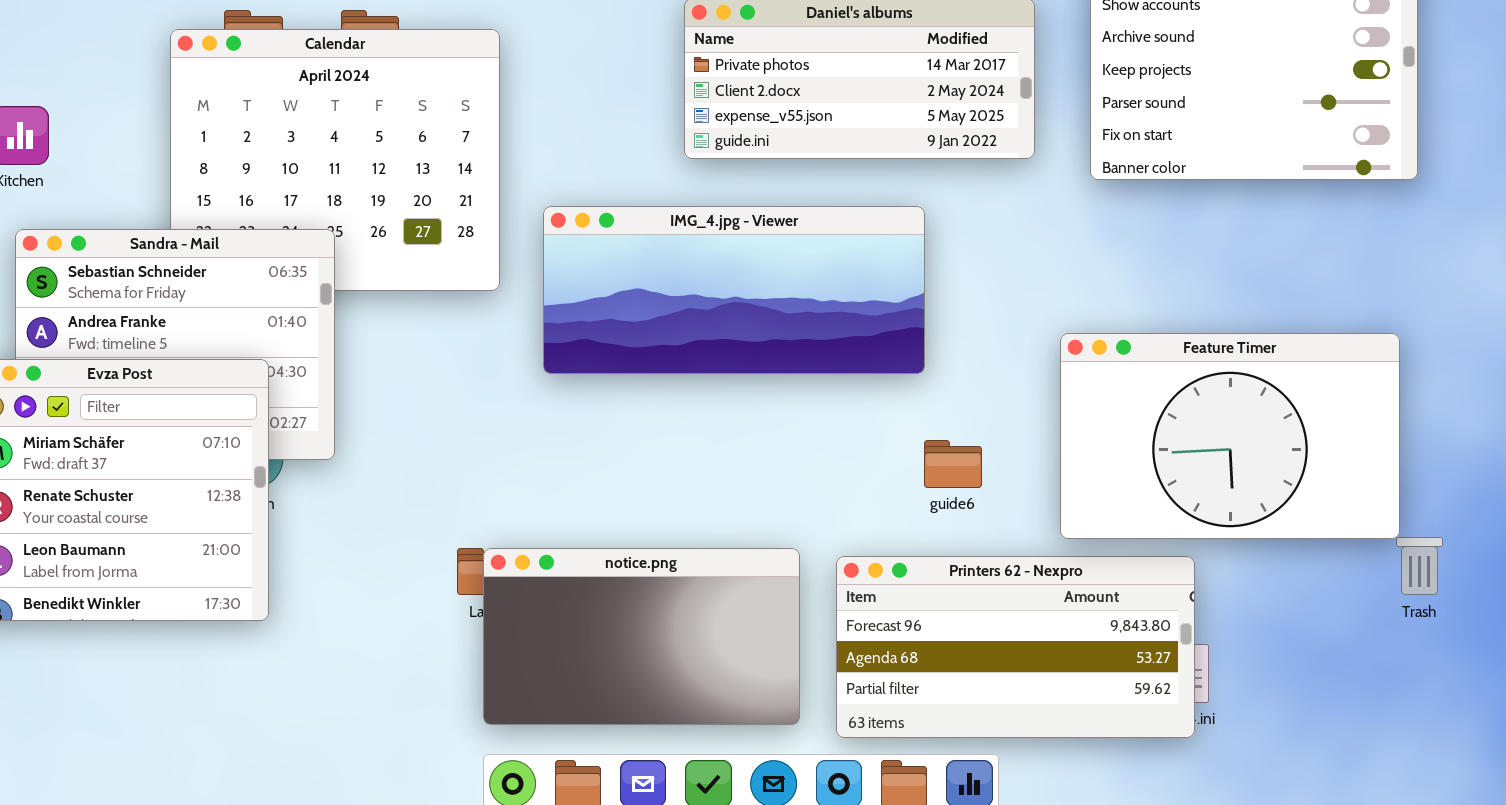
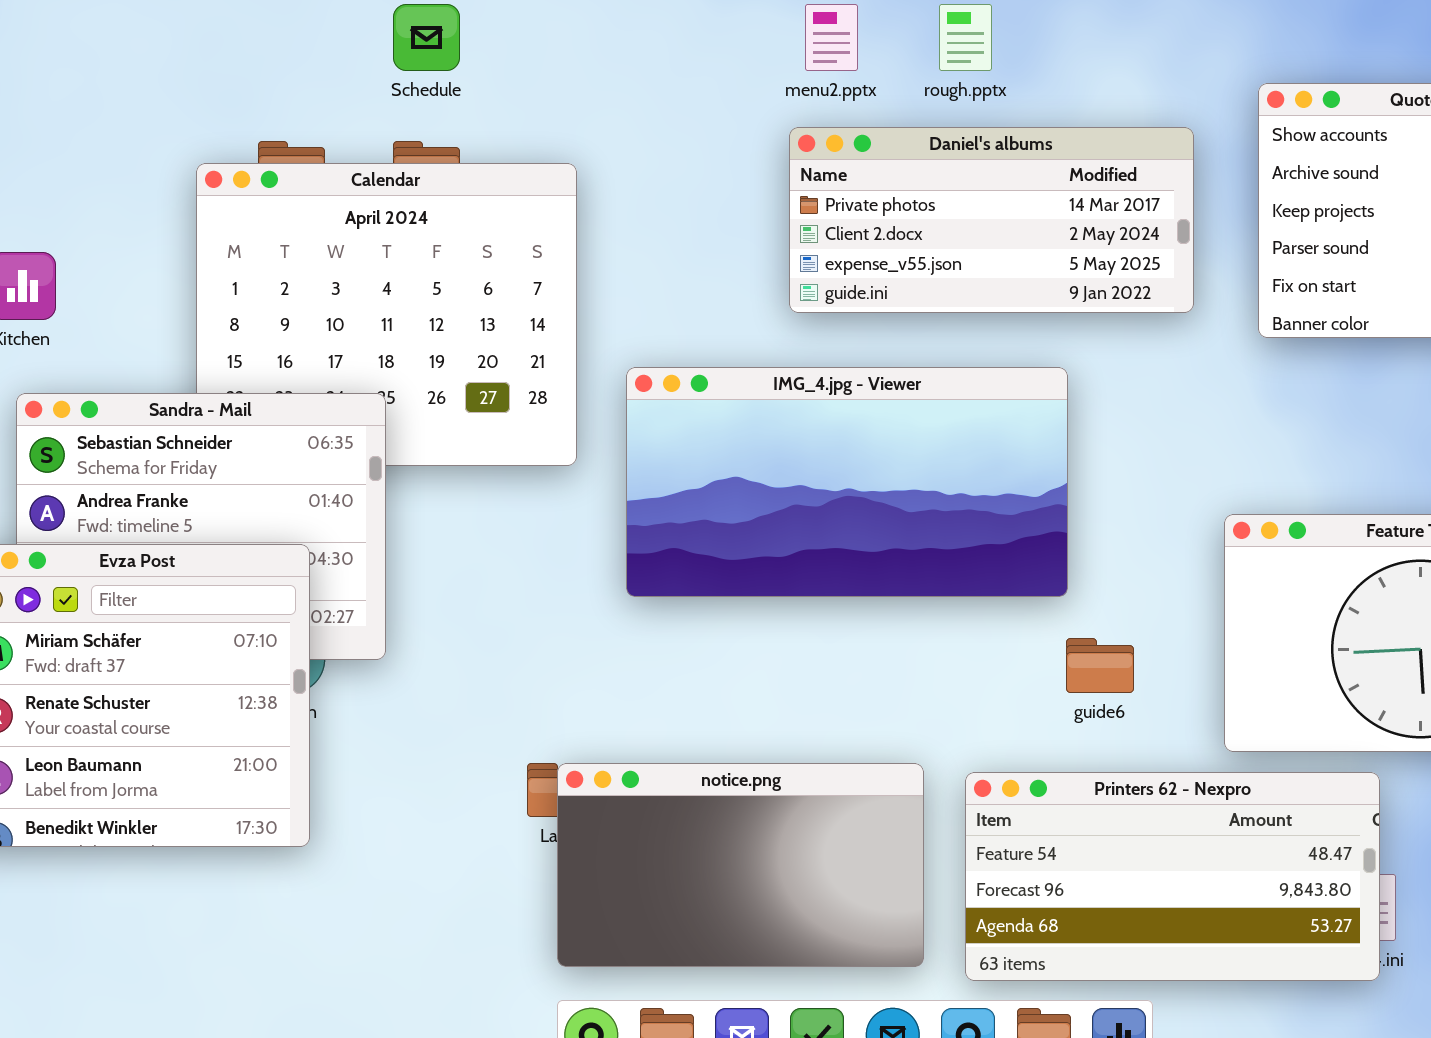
IMG_4.jpg - Viewer: [543,206,925,374] -> [626,367,1068,597], resized
Printers 62 - Nexpro: [836,556,1195,738] -> [965,772,1380,981], scrolled up 1 row

